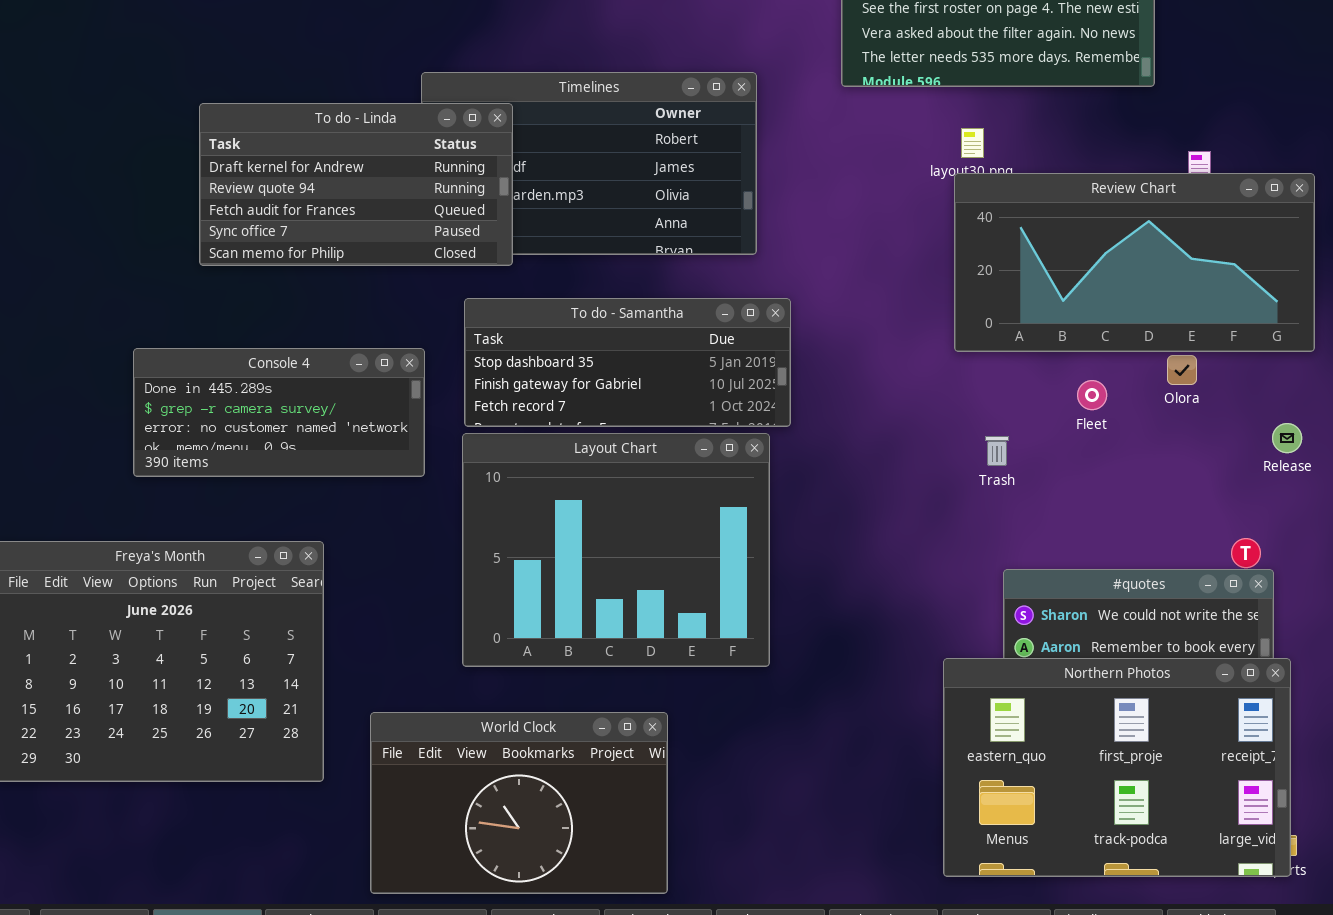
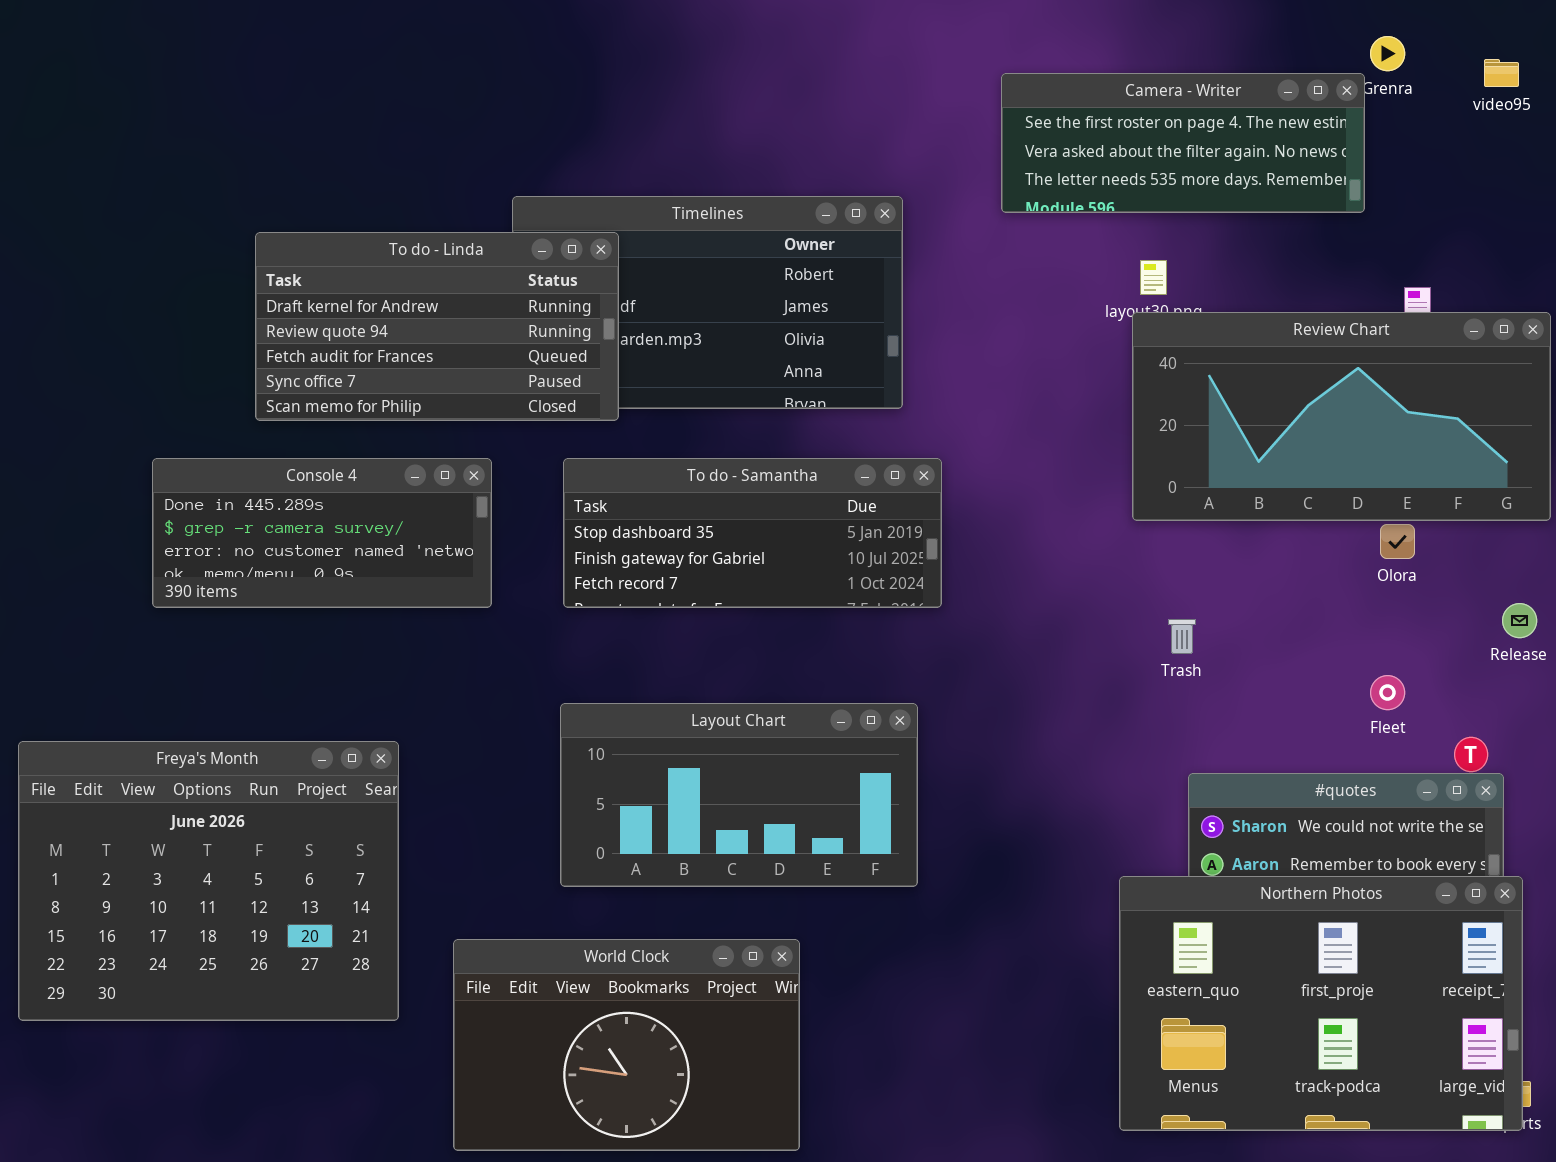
Console 4: [133,348,425,477] -> [152,458,492,608], moved
Fleet: [1077,380,1107,410] -> [1370,675,1405,710], moved
Layout Chart: [462,433,770,667] -> [560,703,918,887], resized

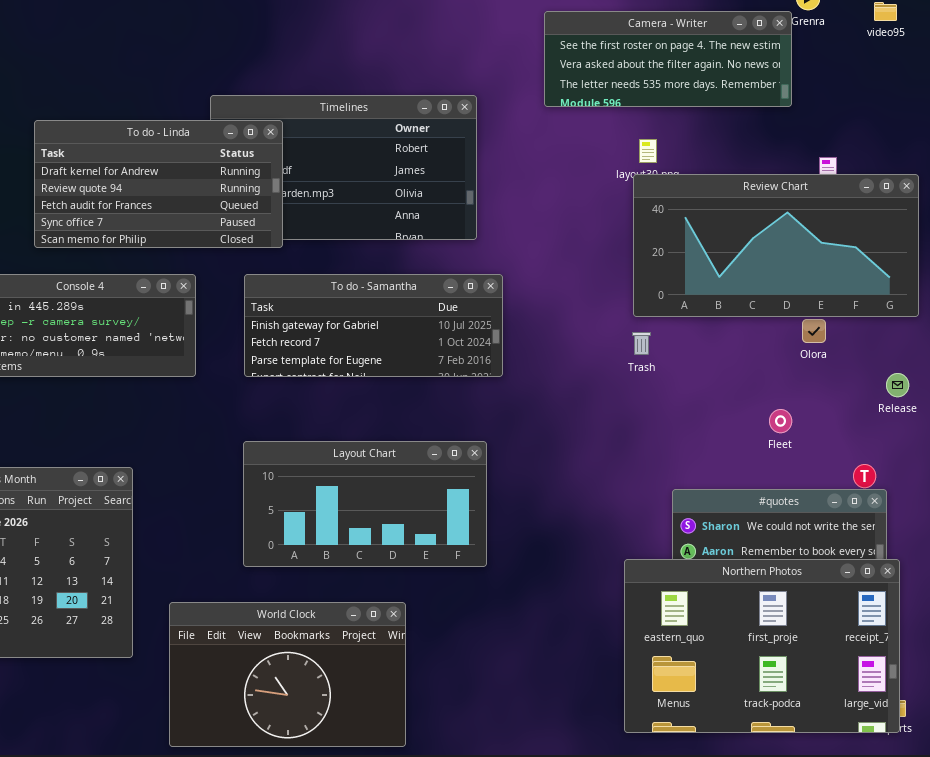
To do - Samantha: [563,458,942,608] -> [244,274,503,377], scrolled down 1 row
Trash: [1168,619,1196,654] -> [632,332,651,355], moved
Fleet: [1370,675,1405,710] -> [769,409,792,433], moved

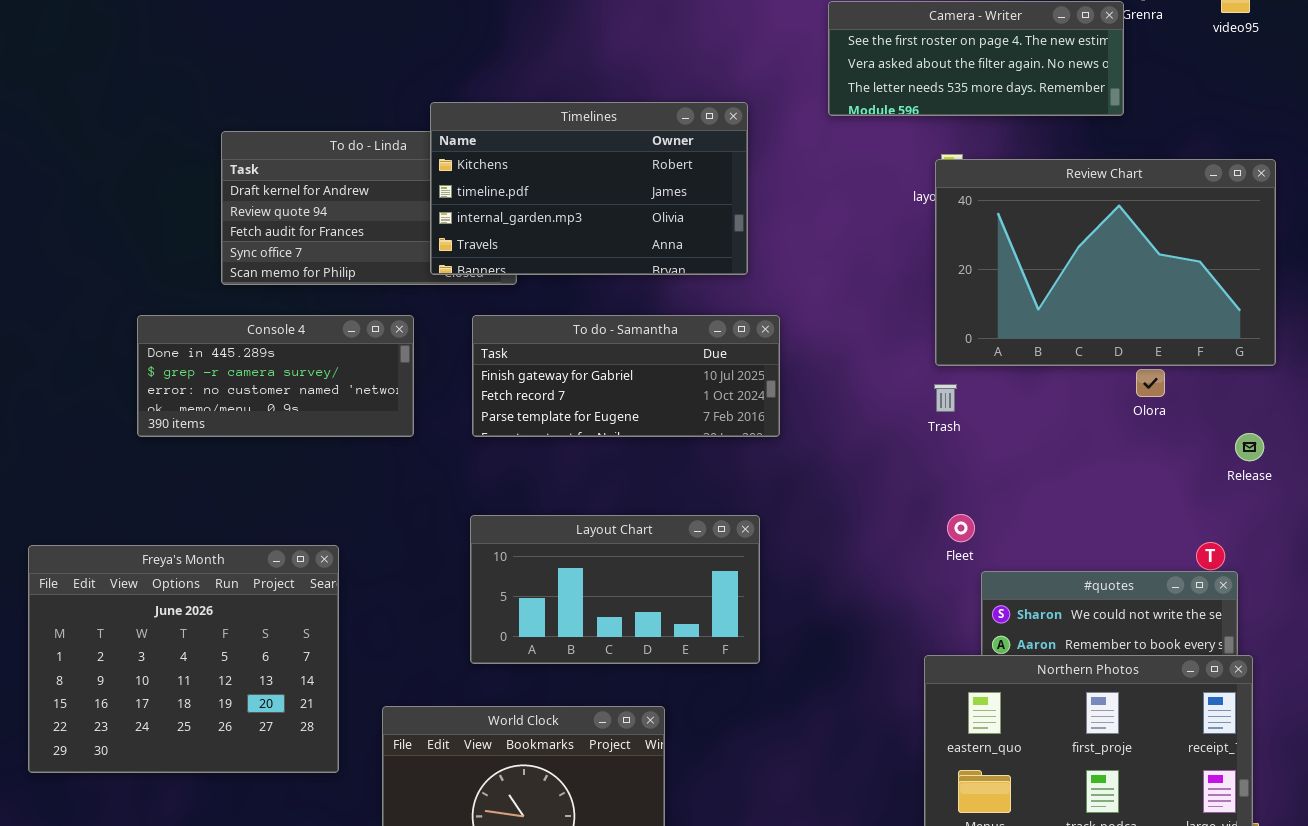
Timelines: [210,95,477,240] -> [430,102,748,275], raised
Review Chart: [633,174,919,317] -> [935,159,1276,366], resized
Fleet: [769,409,792,433] -> [947,514,975,542], moved

